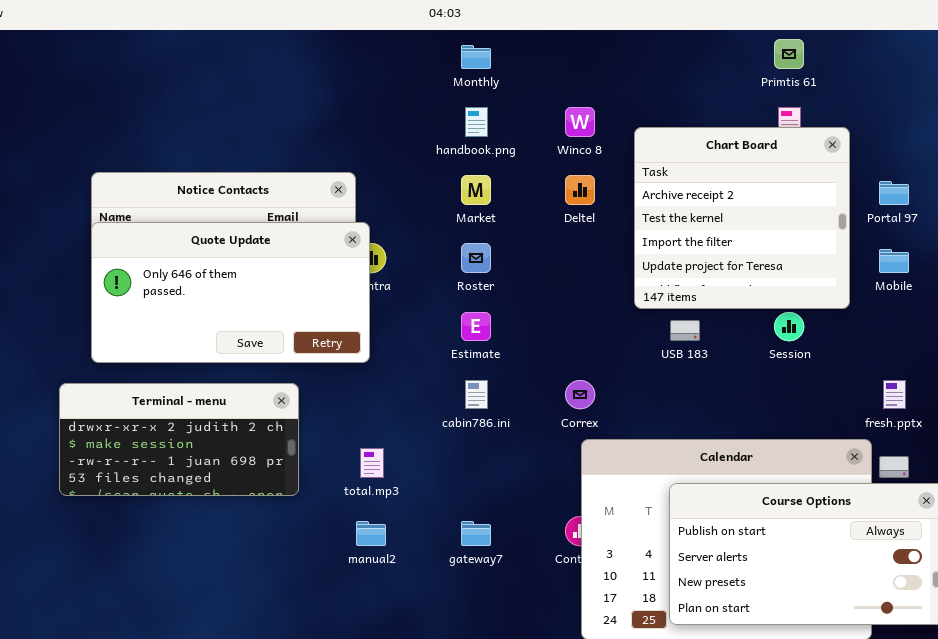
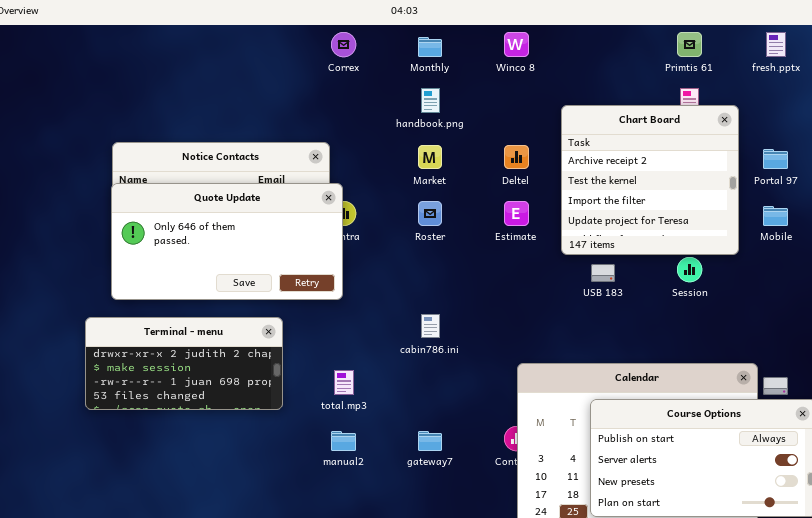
Winco 8: [565,107,595,137] -> [504,32,529,57], moved
Estimate: [461,312,491,341] -> [504,201,529,226], moved
Correx: [565,380,595,409] -> [331,32,356,57], moved
fresh.pptx: [883,380,906,409] -> [766,32,786,57], moved

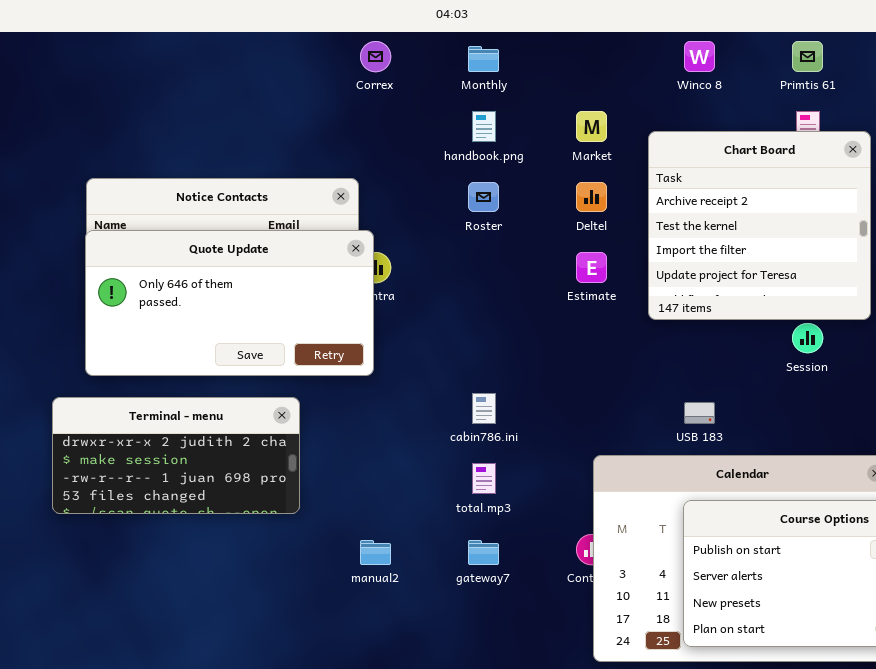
Winco 8: [504,32,529,57] -> [684,41,715,72], moved
Market: [418,145,442,169] -> [576,111,607,142], moved
Roster: [418,201,442,226] -> [468,182,499,212], moved
USB 183: [591,264,615,282] -> [684,402,715,424], moved
total.mp3: [334,370,354,395] -> [472,463,496,494], moved

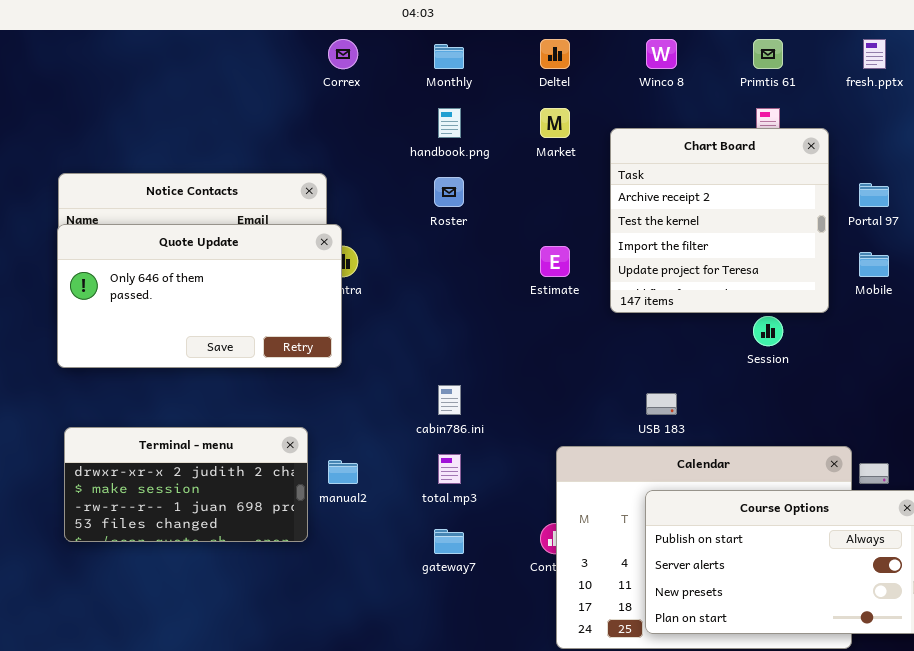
Deltel: [576,182,607,212] -> [540,39,570,69], moved
Terminal - menu: [52,397,300,514] -> [64,427,308,542], moved
manual2: [360,540,391,565] -> [328,460,358,484], moved

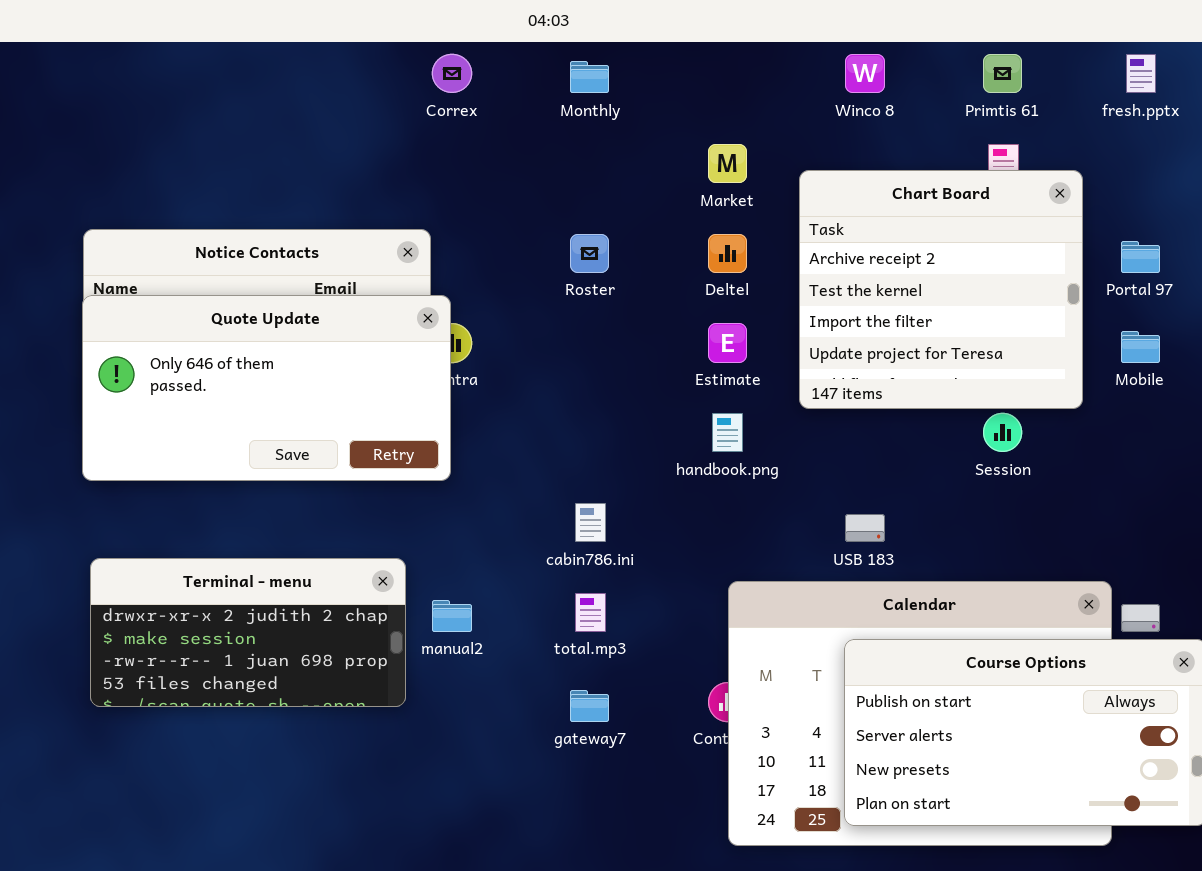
Deltel: [540,39,570,69] -> [708,234,747,273], moved
handbook.png: [438,108,461,138] -> [712,413,743,452], moved

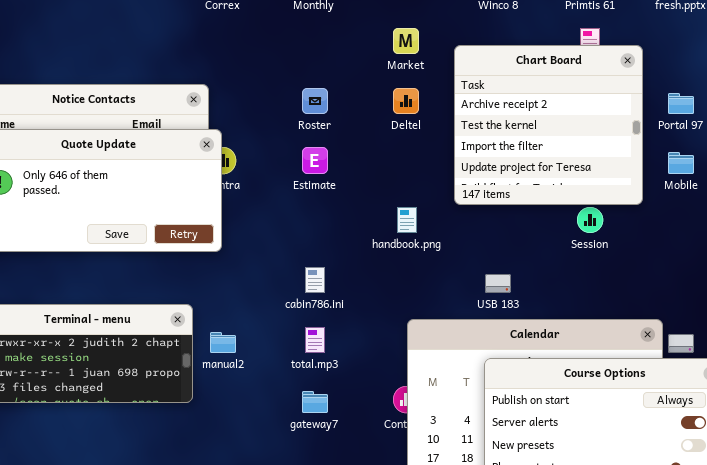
Estimate: [708,323,747,363] -> [302,147,328,174], moved

